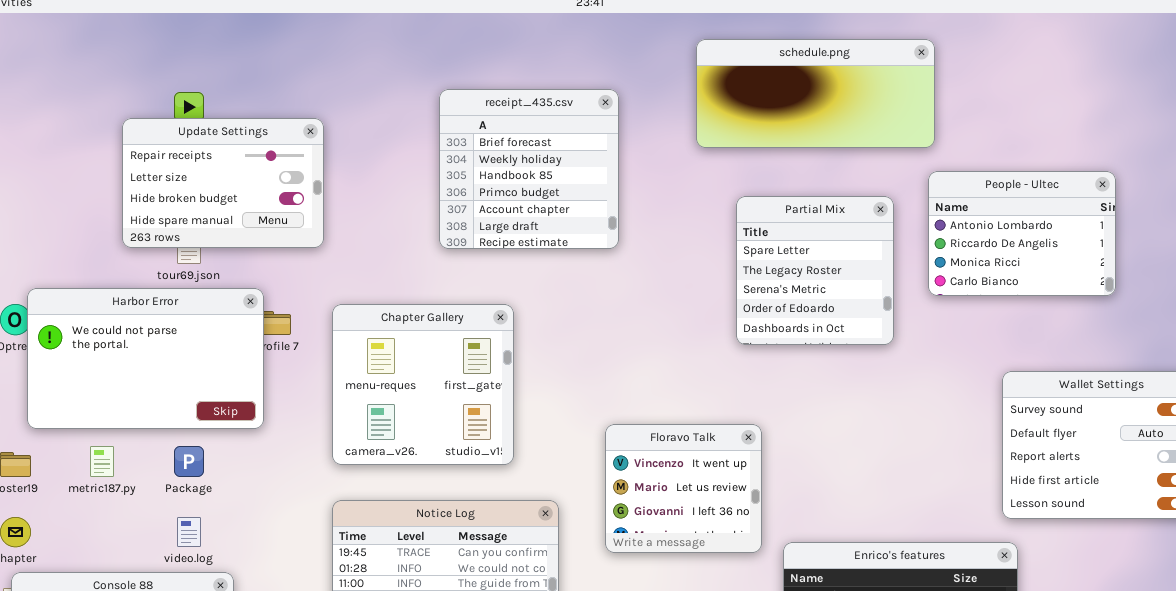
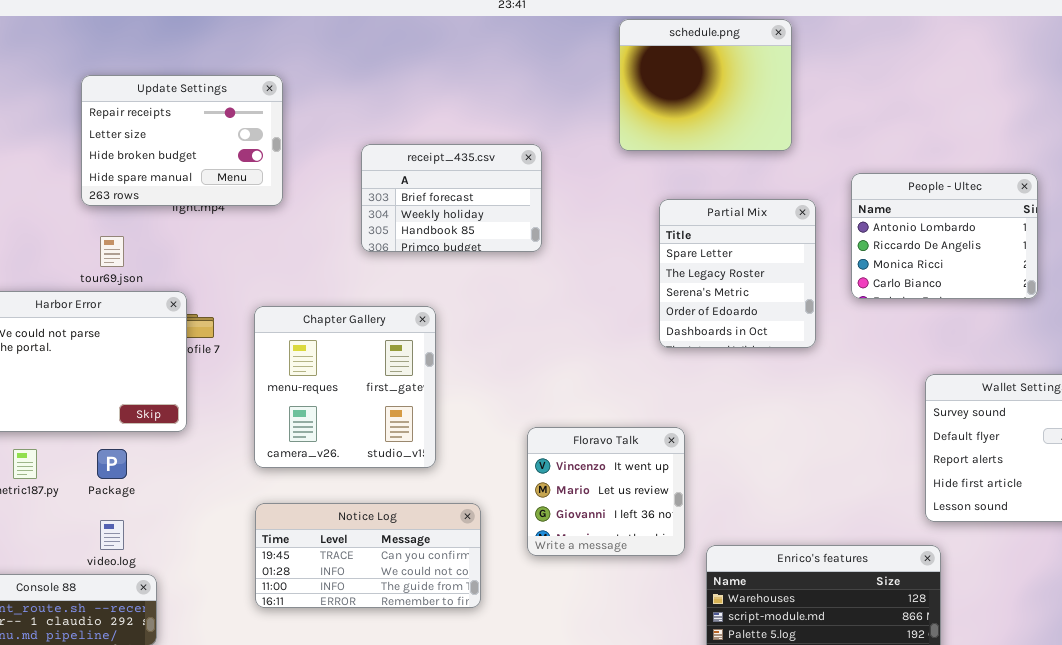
schedule.png: [696,39,935,148] -> [619,19,792,151], resized
receipt_435.csv: [439,89,619,249] -> [361,144,542,252], resized
Update Settings: [122,118,324,248] -> [81,75,283,206], moved

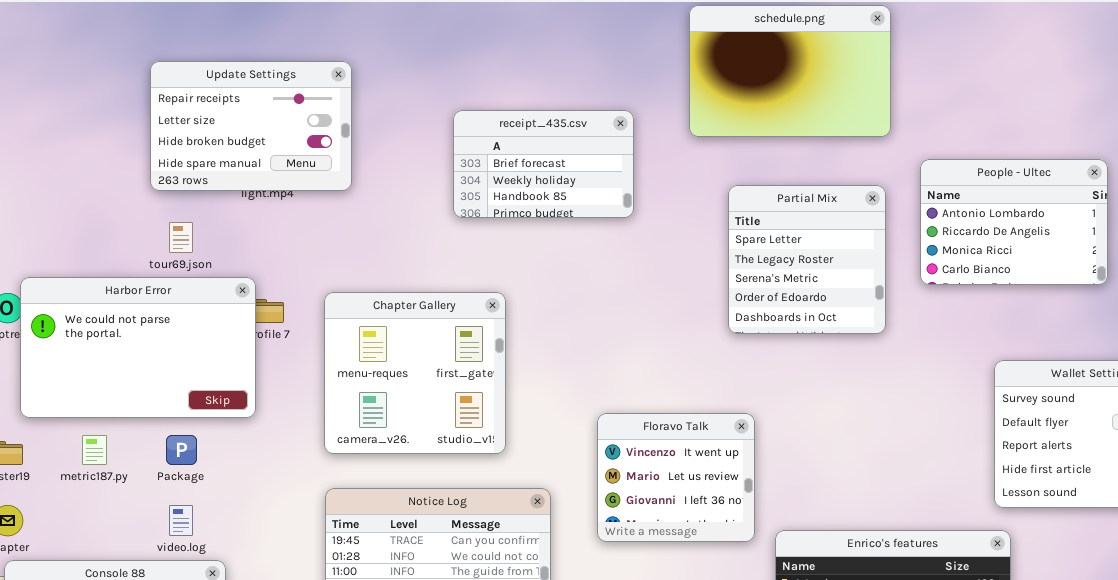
schedule.png: [619,19,792,151] -> [689,5,891,137], resized
receipt_435.csv: [361,144,542,252] -> [453,110,634,218], moved

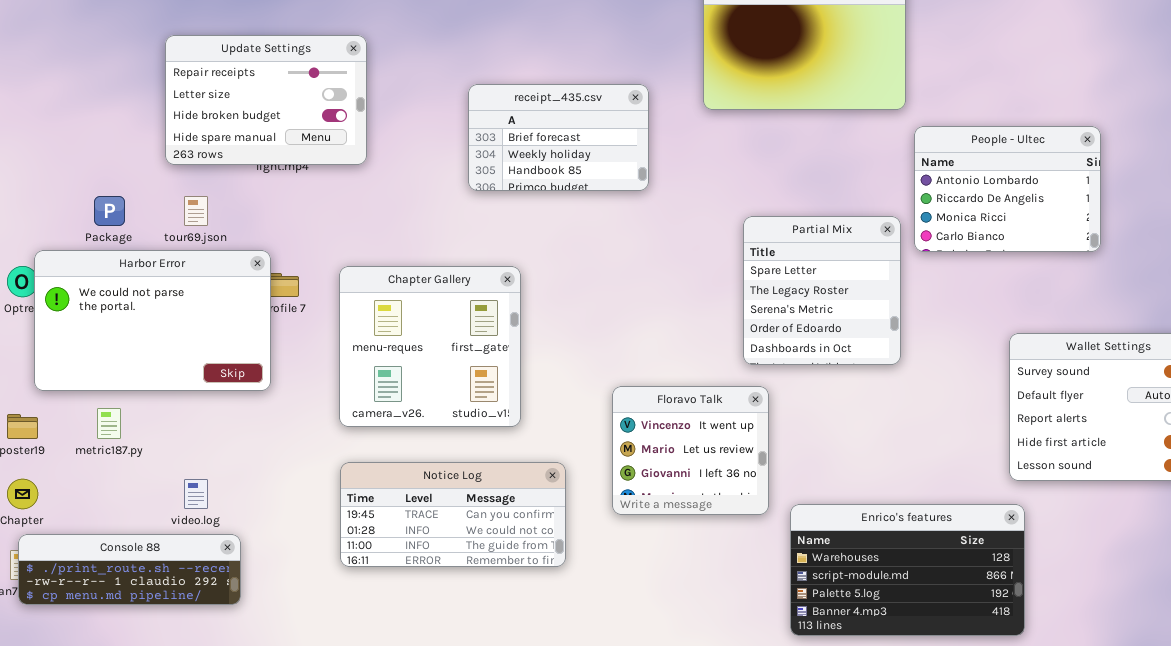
People - Ultec: [920,159,1108,285] -> [914,126,1101,252], moved
Partial Mix: [728,185,886,334] -> [743,216,901,365], moved
Package: [166,435,197,465] -> [94,196,125,226], moved

